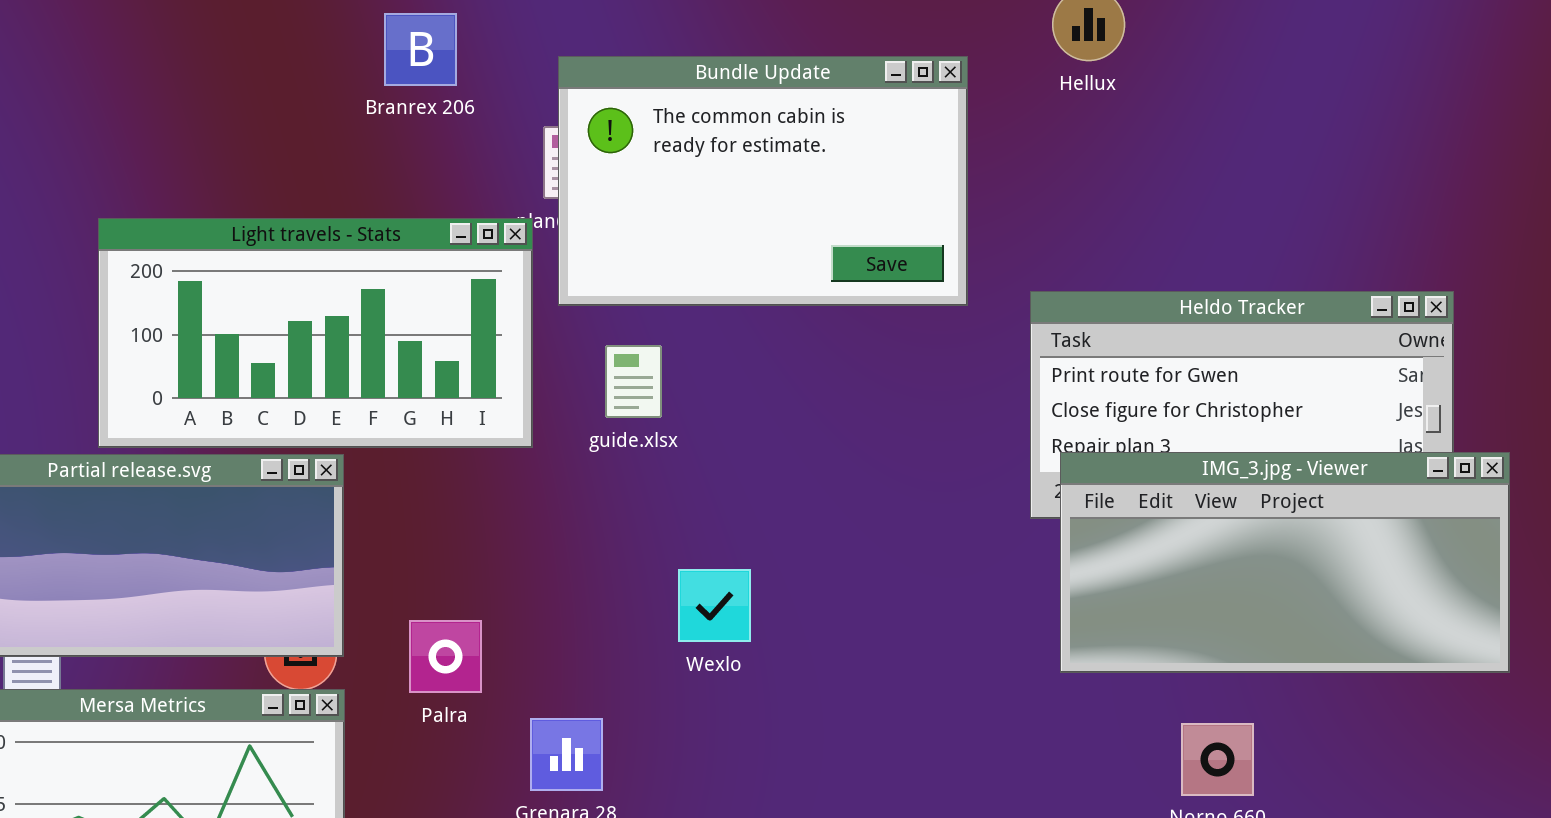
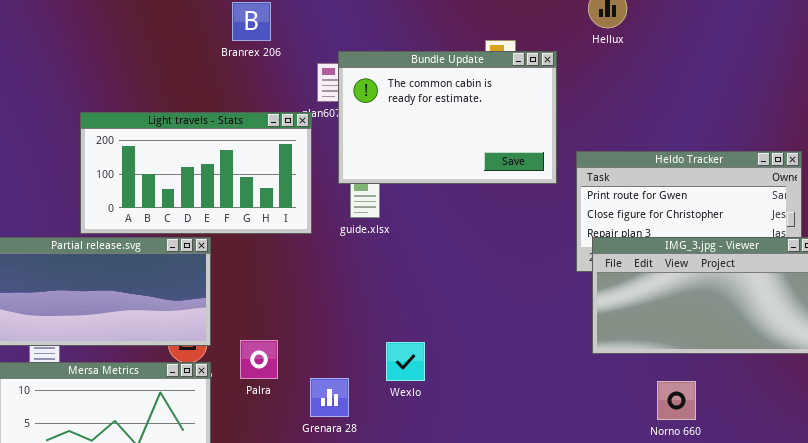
Bundle Update: [558,56,968,306] -> [338,51,557,184], moved
Wexlo: [678,569,751,642] -> [386,342,425,381], moved
Palra: [409,620,482,693] -> [240,340,278,379], moved

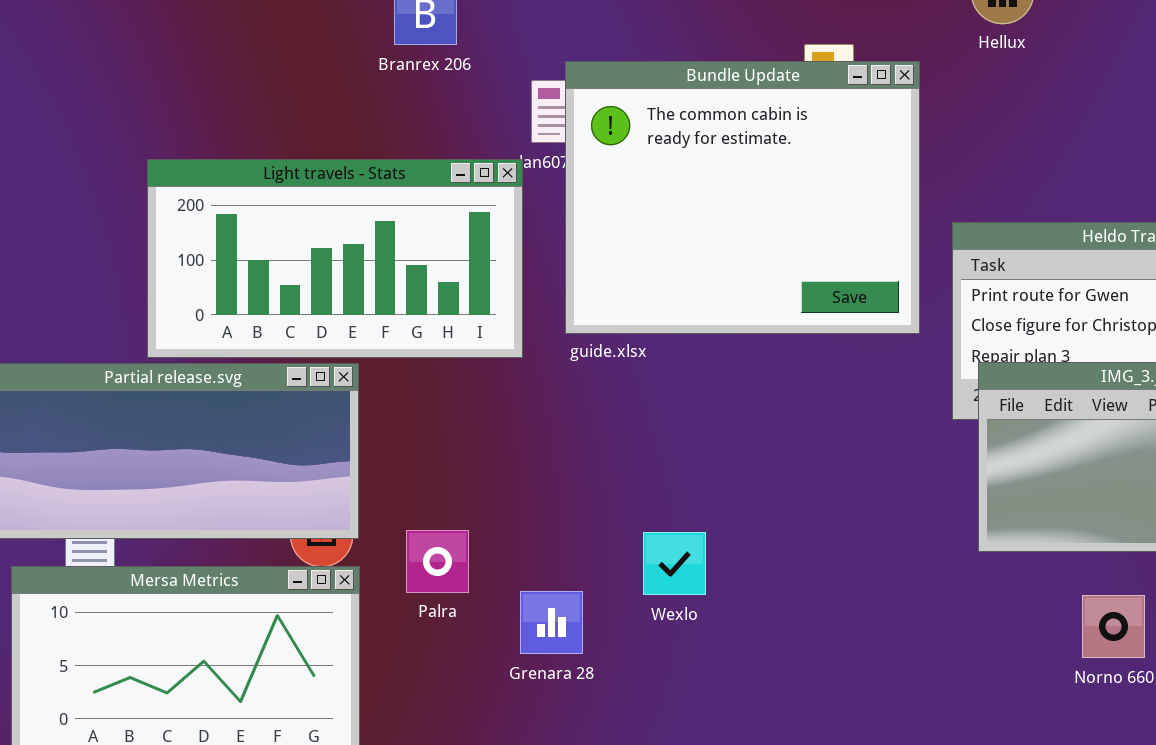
Bundle Update: [338,51,557,184] -> [565,61,920,334], resized

